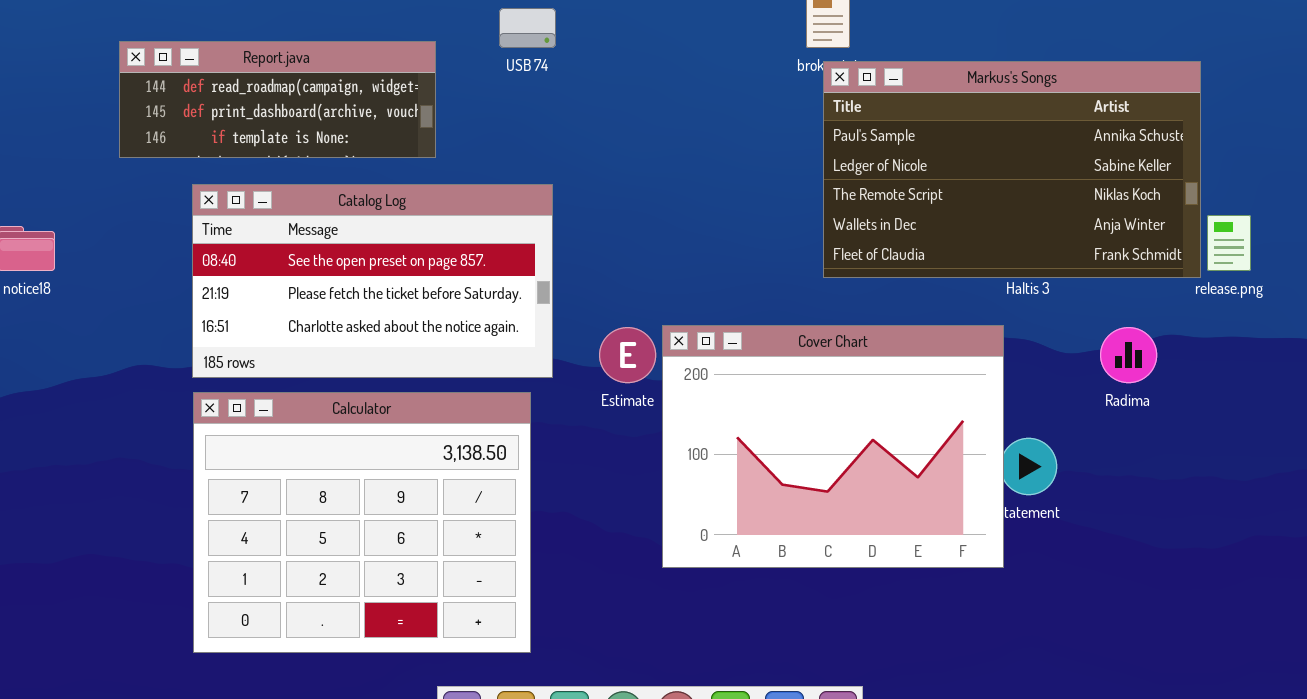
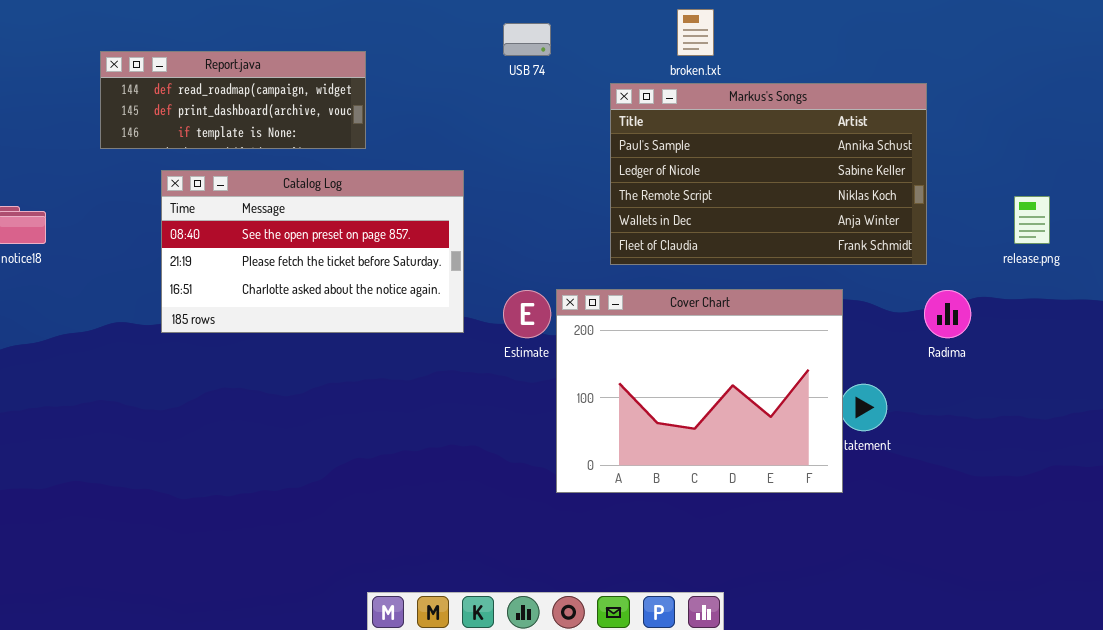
USB 74: [499,8,556,48] -> [503,23,551,56], moved
Markus's Songs: [823,61,1201,278] -> [610,83,927,265], moved
Calculator: [193,392,531,653] -> none, closed

